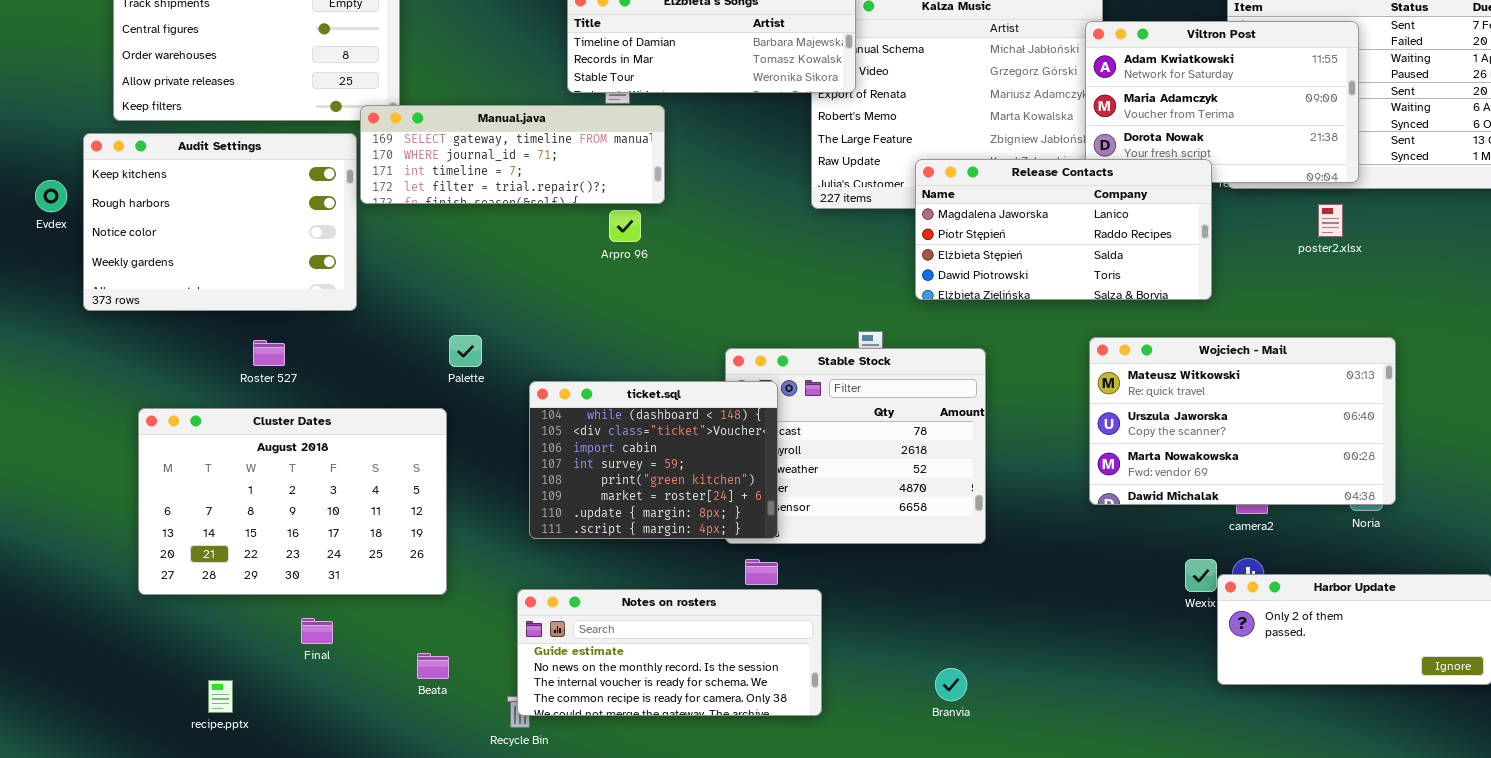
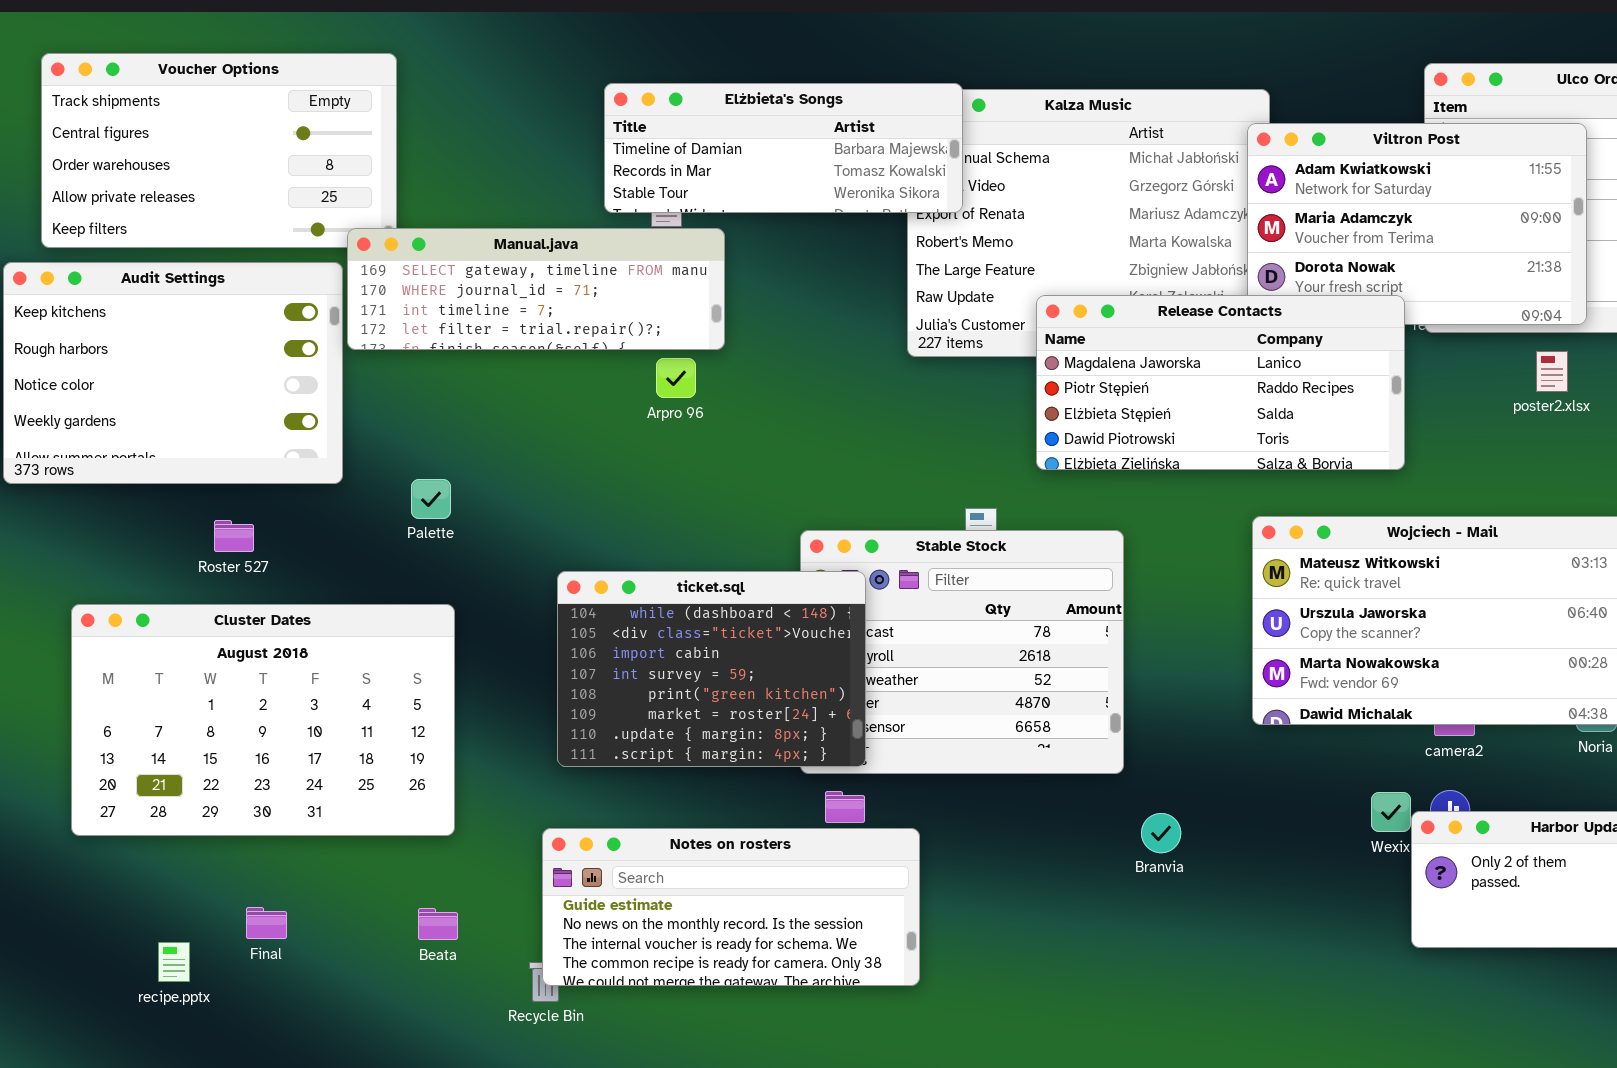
Palette: [449,335,482,367] -> [411,479,451,519], moved
Final: [301,618,333,644] -> [246,907,287,939], moved
Branvia: [935,668,967,701] -> [1141,813,1181,853], moved

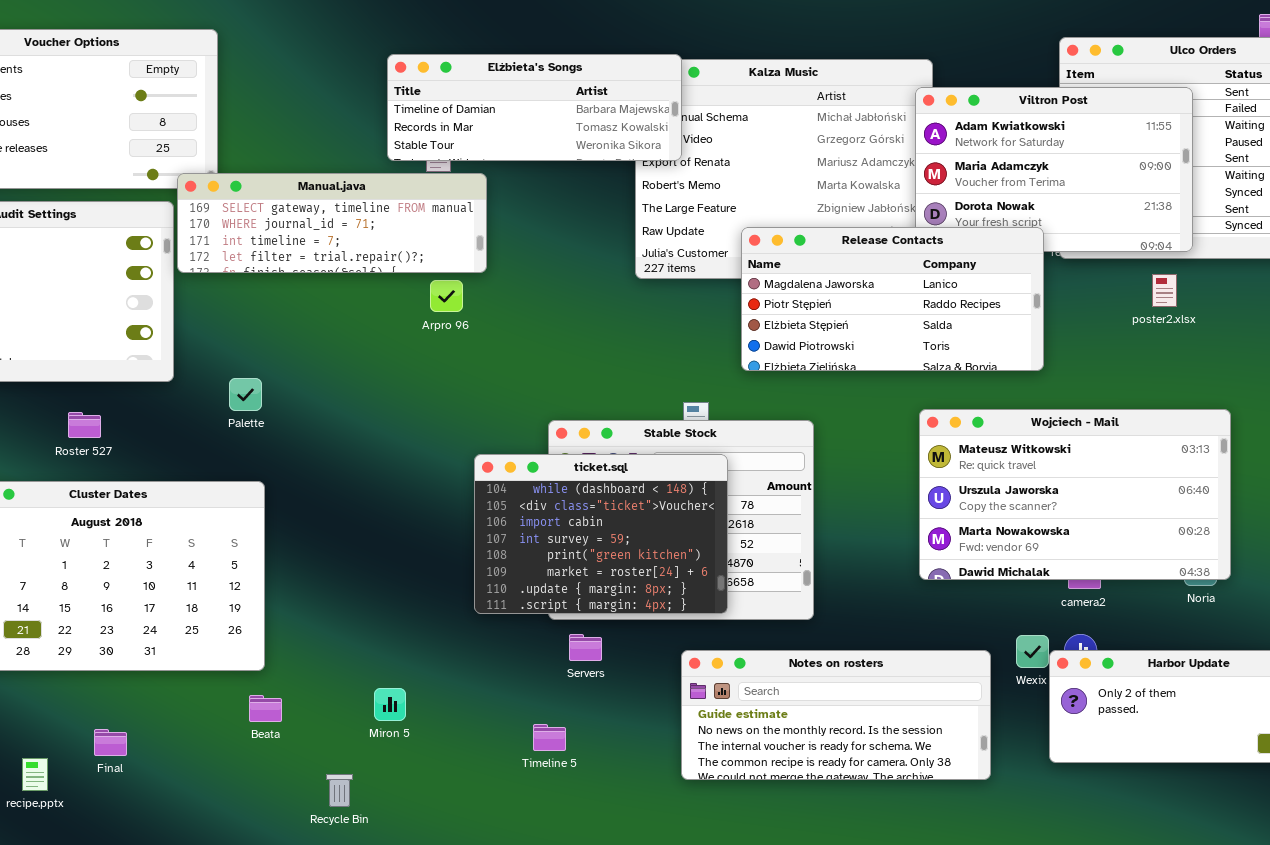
ticket.sql: [557,571,866,767] -> [474,454,728,614], moved
Notes on rosters: [542,828,920,986] -> [681,650,991,780], moved
Beata: [418,908,458,940] -> [249,695,282,722], moved

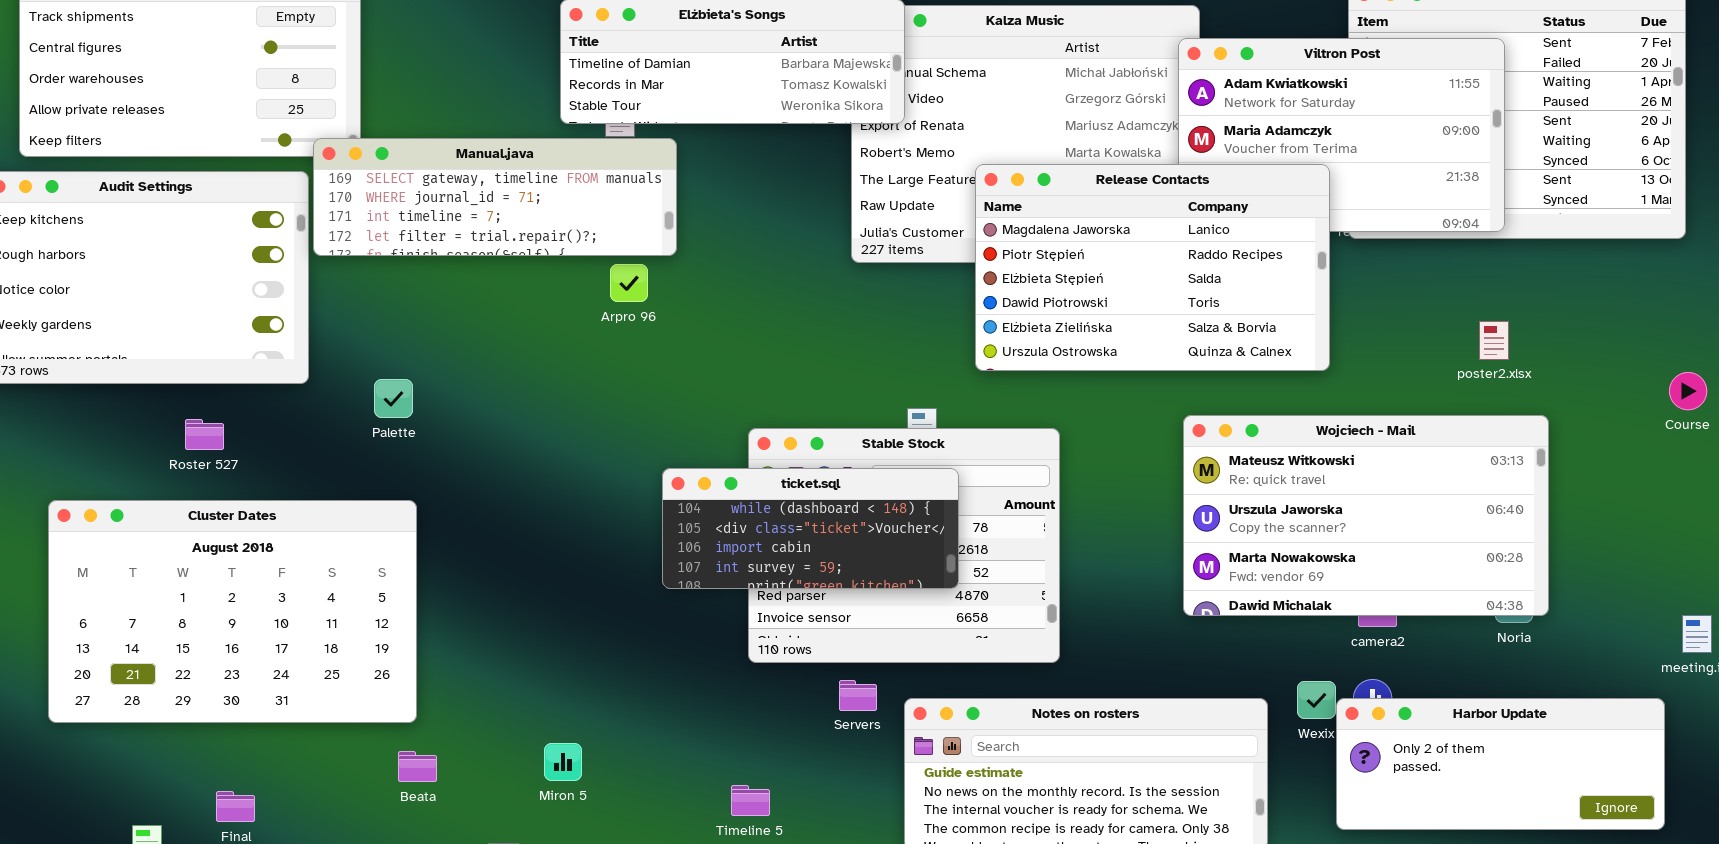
Release Contacts: [741,227,1044,371] -> [975,164,1330,371], resized
poster2.xlsx: [1152,274,1177,307] -> [1479,321,1509,360], moved
ticket.sql: [474,454,728,614] -> [662,468,959,589], resized
Servers: [569,634,602,661] -> [839,680,877,711], moved

